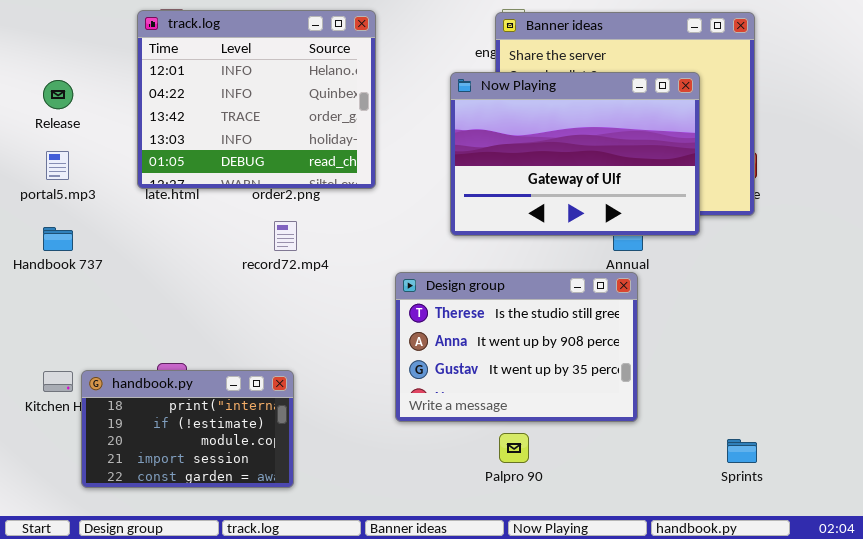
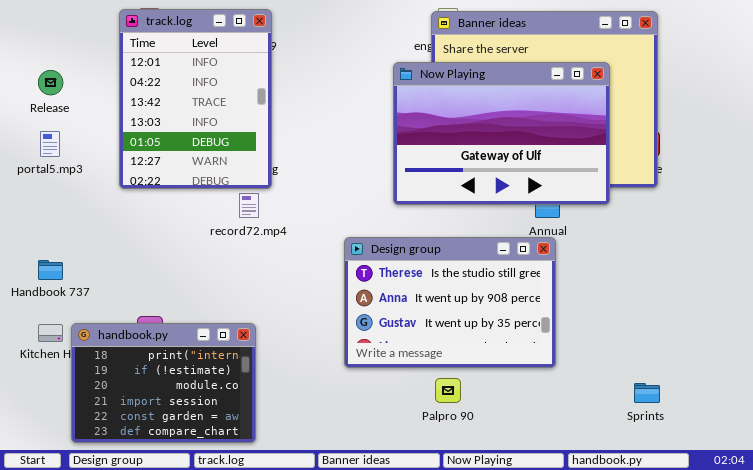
track.log: [137,10,376,189] -> [119,9,272,189], resized
Handbook 737: [43,227,73,251] -> [38,260,63,280], moved
handbook.py: [81,370,294,488] -> [71,323,256,443], resized

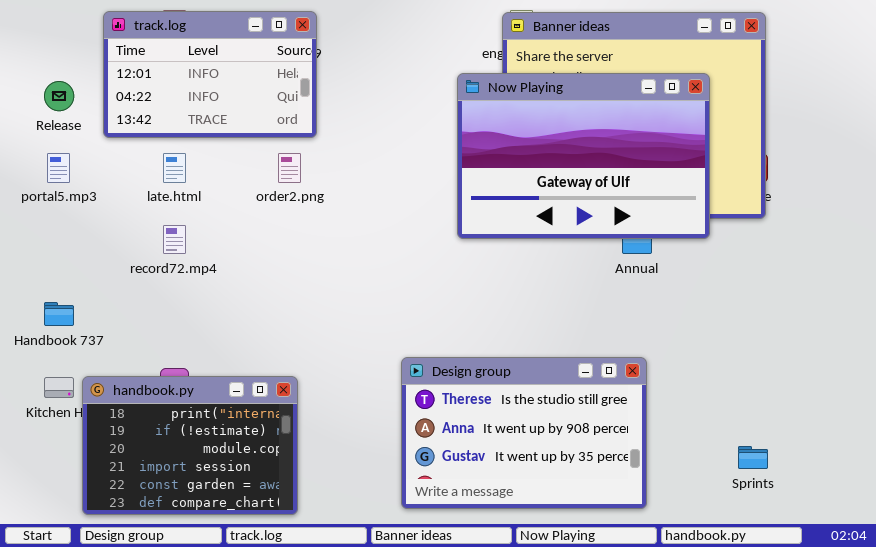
track.log: [119,9,272,189] -> [103,11,317,138], resized
record72.mp4: [239,193,259,218] -> [163,225,186,254], moved
Design group: [344,237,556,368] -> [401,357,647,509], moved

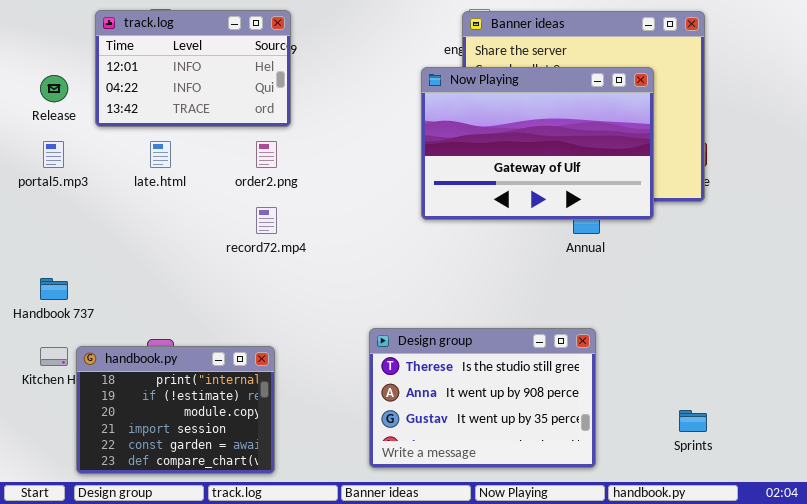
record72.mp4: [163,225,186,254] -> [256,207,277,234], moved

